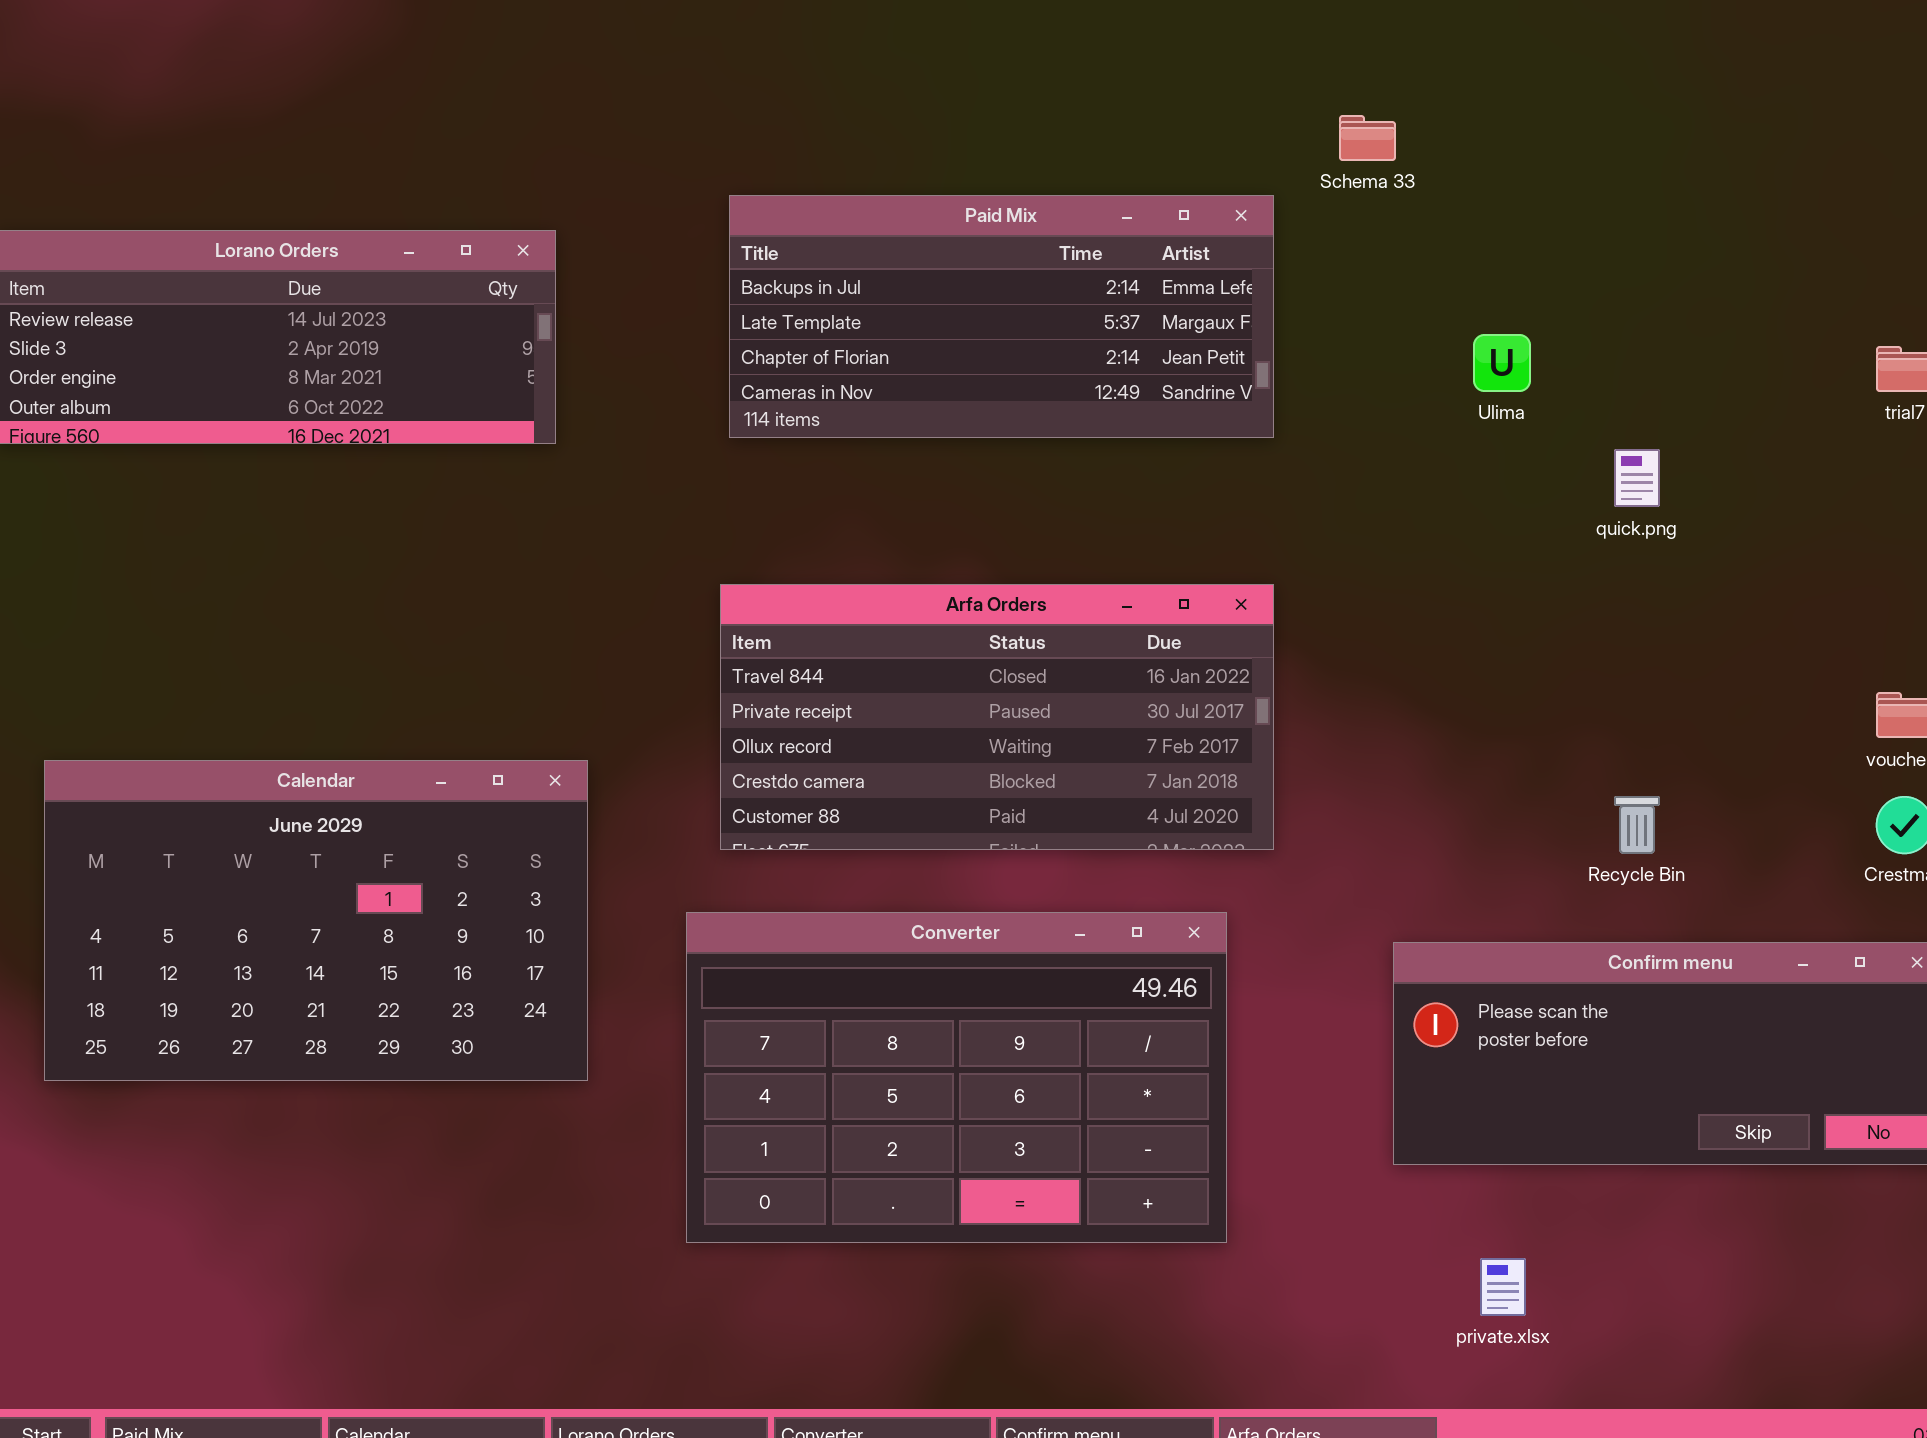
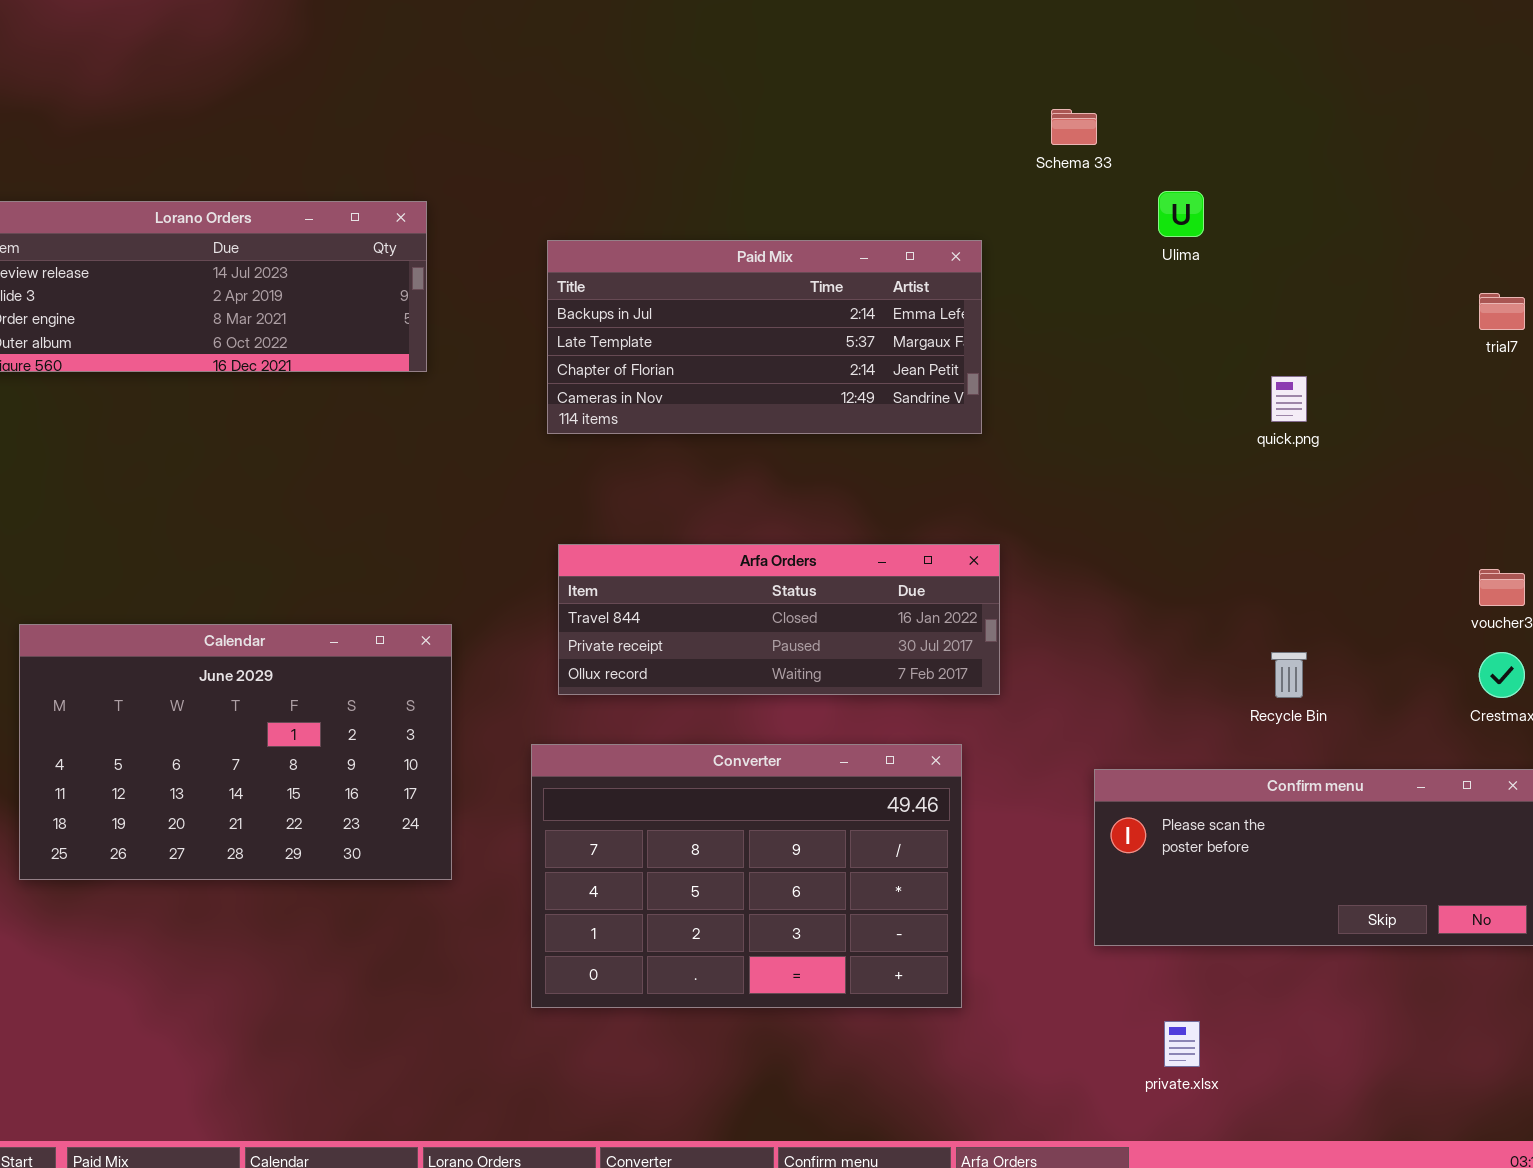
Paid Mix: [729,195,1274,438] -> [547,240,982,434], moved
Ulima: [1473,334,1531,392] -> [1158,191,1204,237], moved
Arfa Orders: [720,584,1274,850] -> [558,544,1000,695], resized

